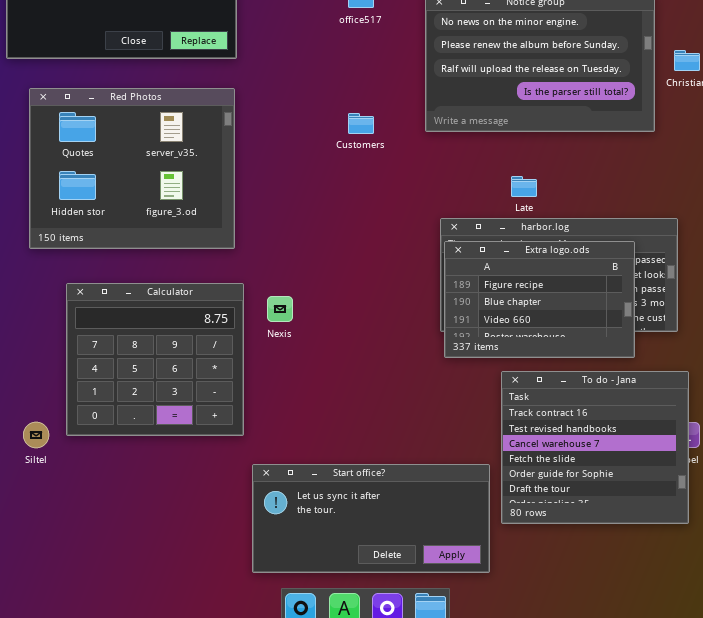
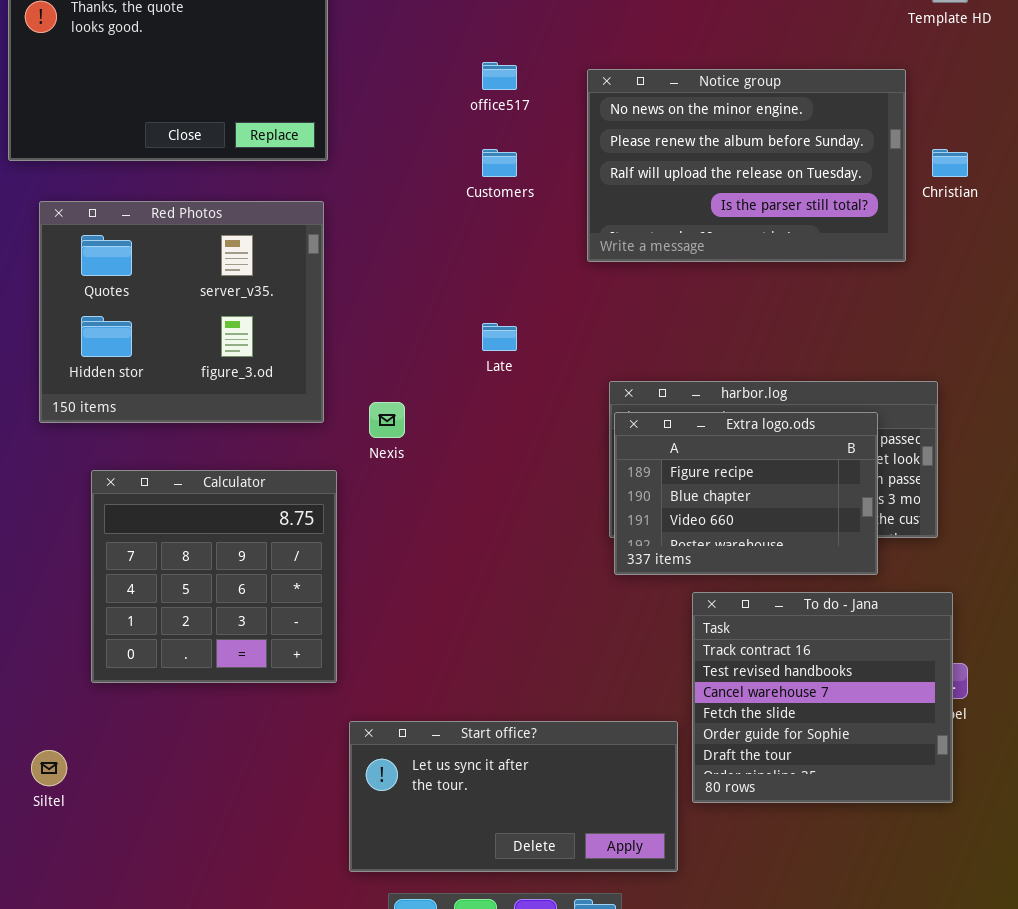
Customers: [348,113,374,134] -> [482,149,517,177], moved
Late: [511,176,537,197] -> [482,323,517,351], moved
Nexis: [267,296,293,322] -> [369,402,405,438], moved
Siltel: [23,422,49,448] -> [31,750,67,786], moved

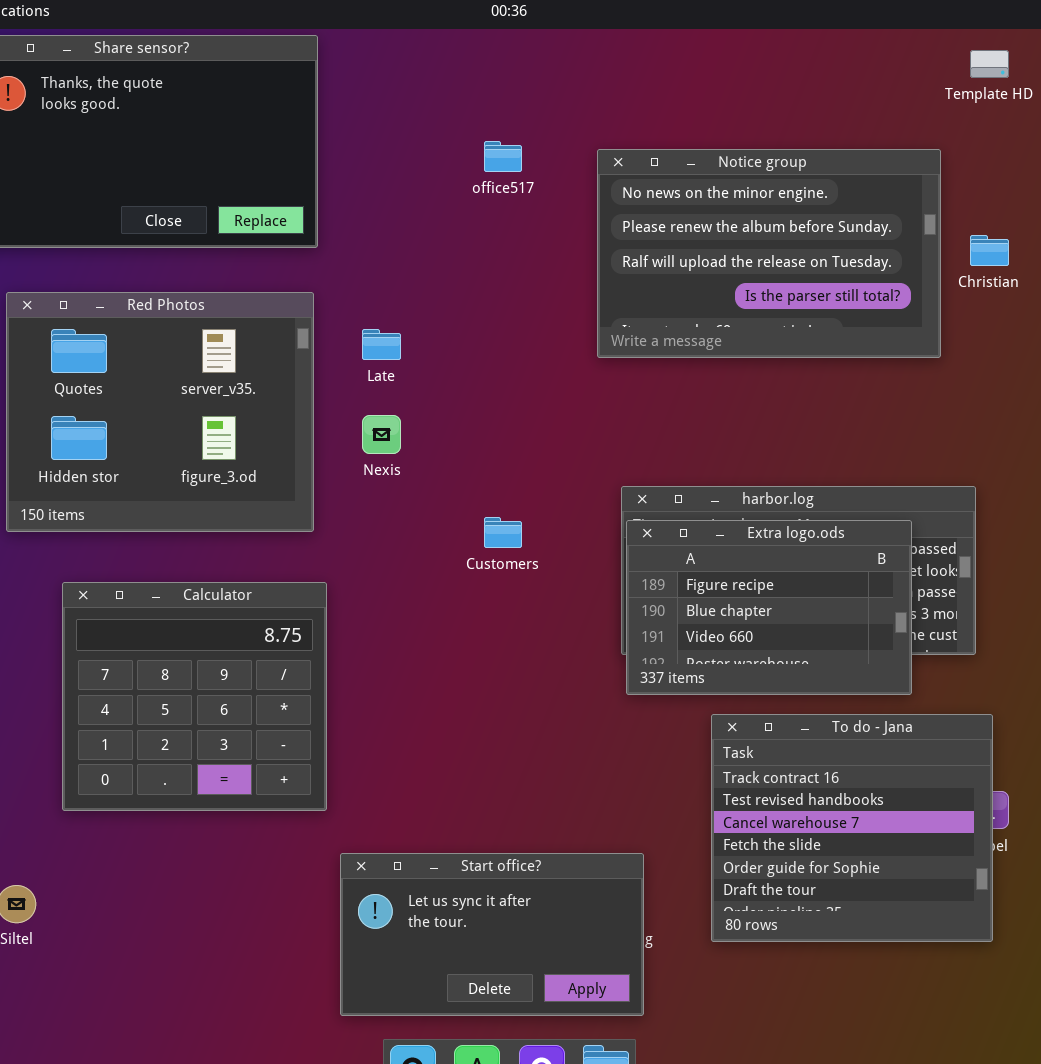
Customers: [482,149,517,177] -> [484,517,522,548], moved
Late: [482,323,517,351] -> [362,329,401,360], moved
Nexis: [369,402,405,438] -> [362,415,401,454], moved
Start office?: [349,721,678,872] -> [340,853,644,1016], resized

